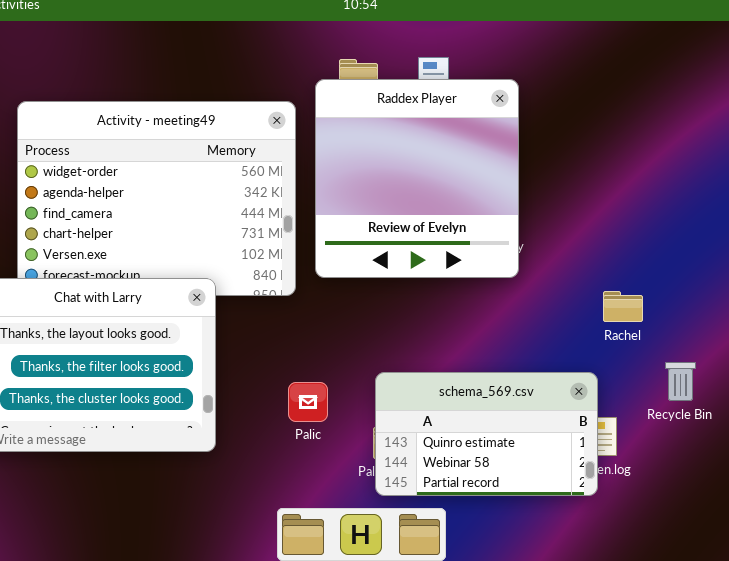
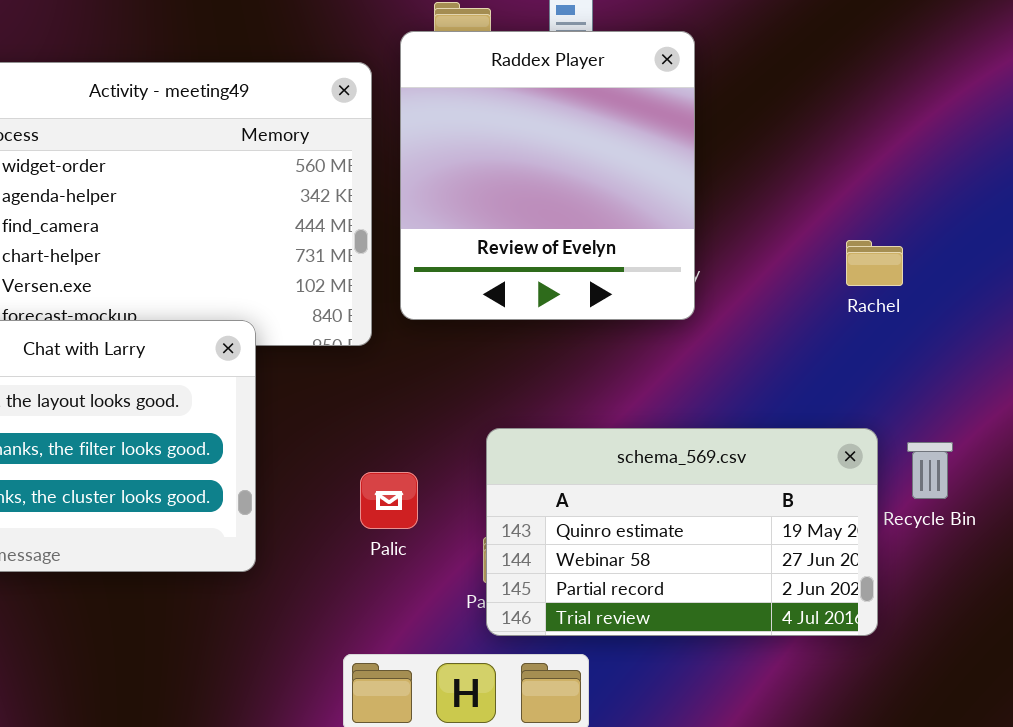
Rachel: [603,291,643,322] -> [846,240,903,286], moved
schema_569.csv: [375,372,598,496] -> [486,428,878,636], resized

